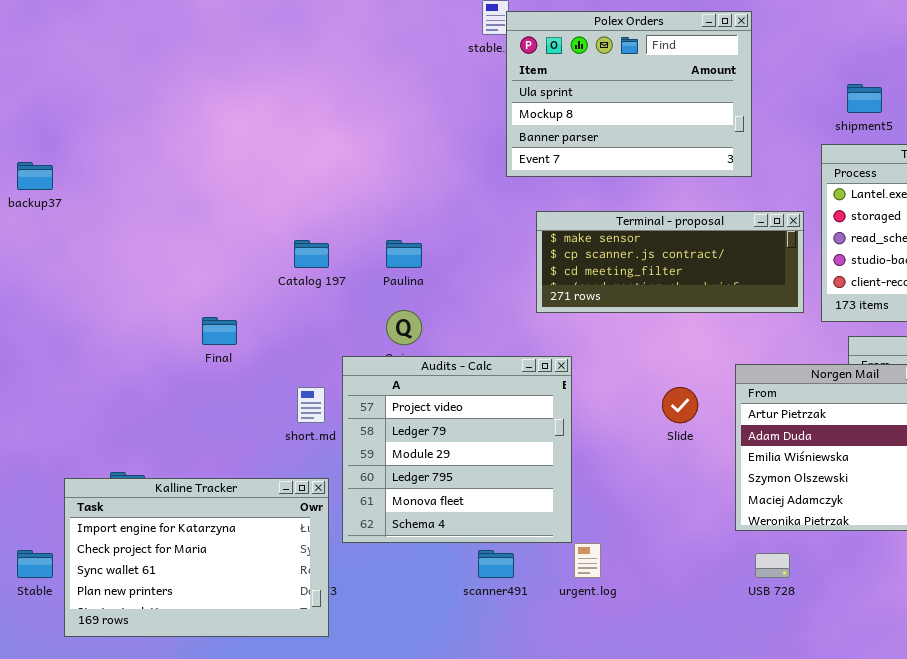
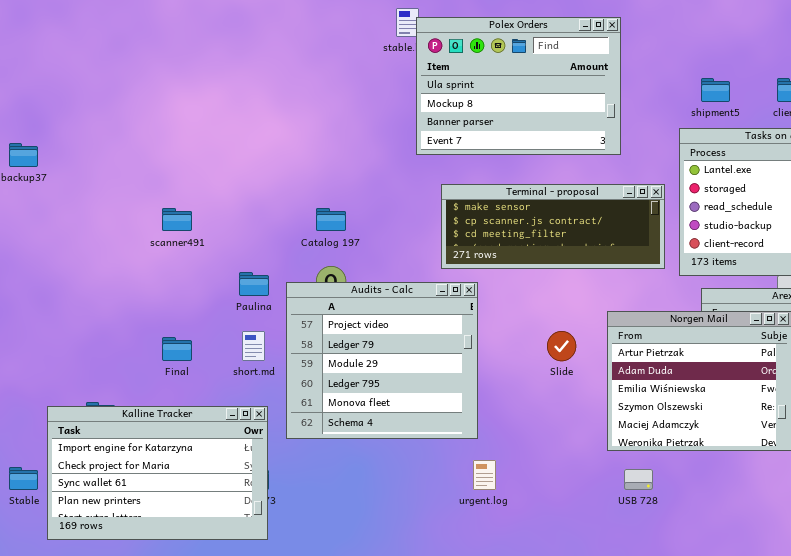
Catalog 197: [294,240,329,268] -> [316,208,346,231], moved
Paulina: [386,240,422,268] -> [239,272,269,296], moved
Final: [202,317,237,345] -> [162,337,192,361], moved
Audits - Calc: [342,356,572,543] -> [286,282,478,439], moved
scanner491: [478,550,514,578] -> [162,208,192,231], moved

